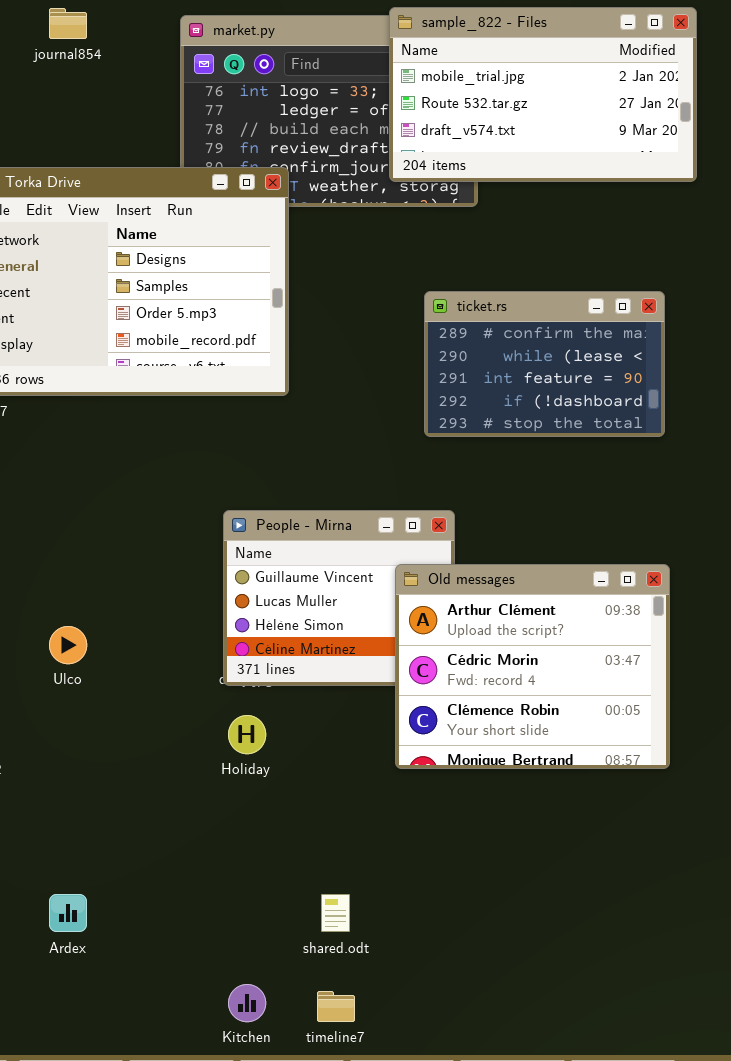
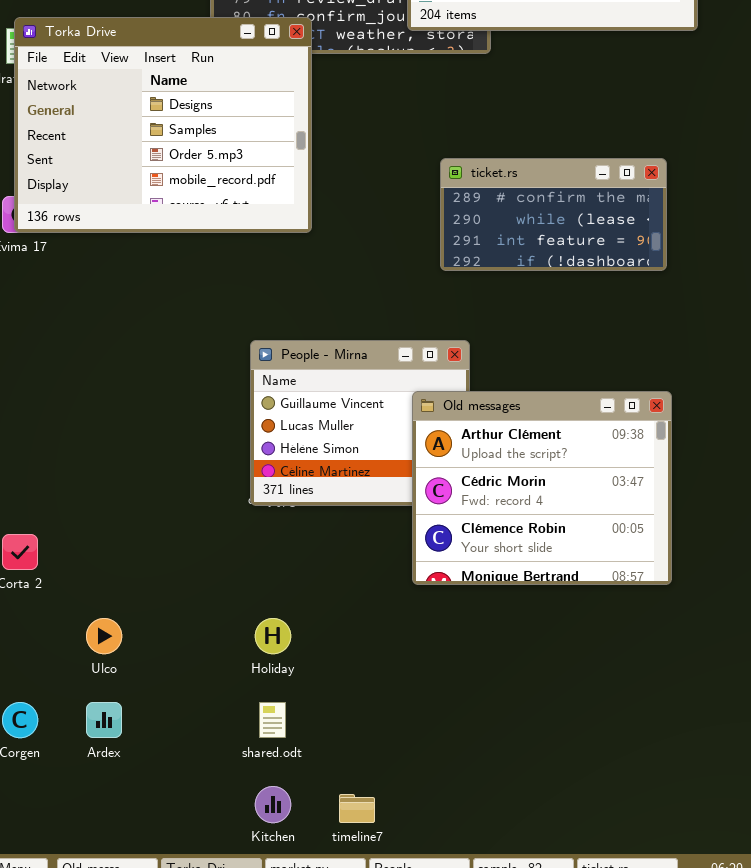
ticket.rs: [424,291,665,437] -> [440,158,667,271], resized
Ulco: [49,626,87,664] -> [86,618,122,654], moved
Holiday: [228,715,266,754] -> [255,618,291,654], moved
shared.odt: [321,894,350,932] -> [259,702,286,738], moved

